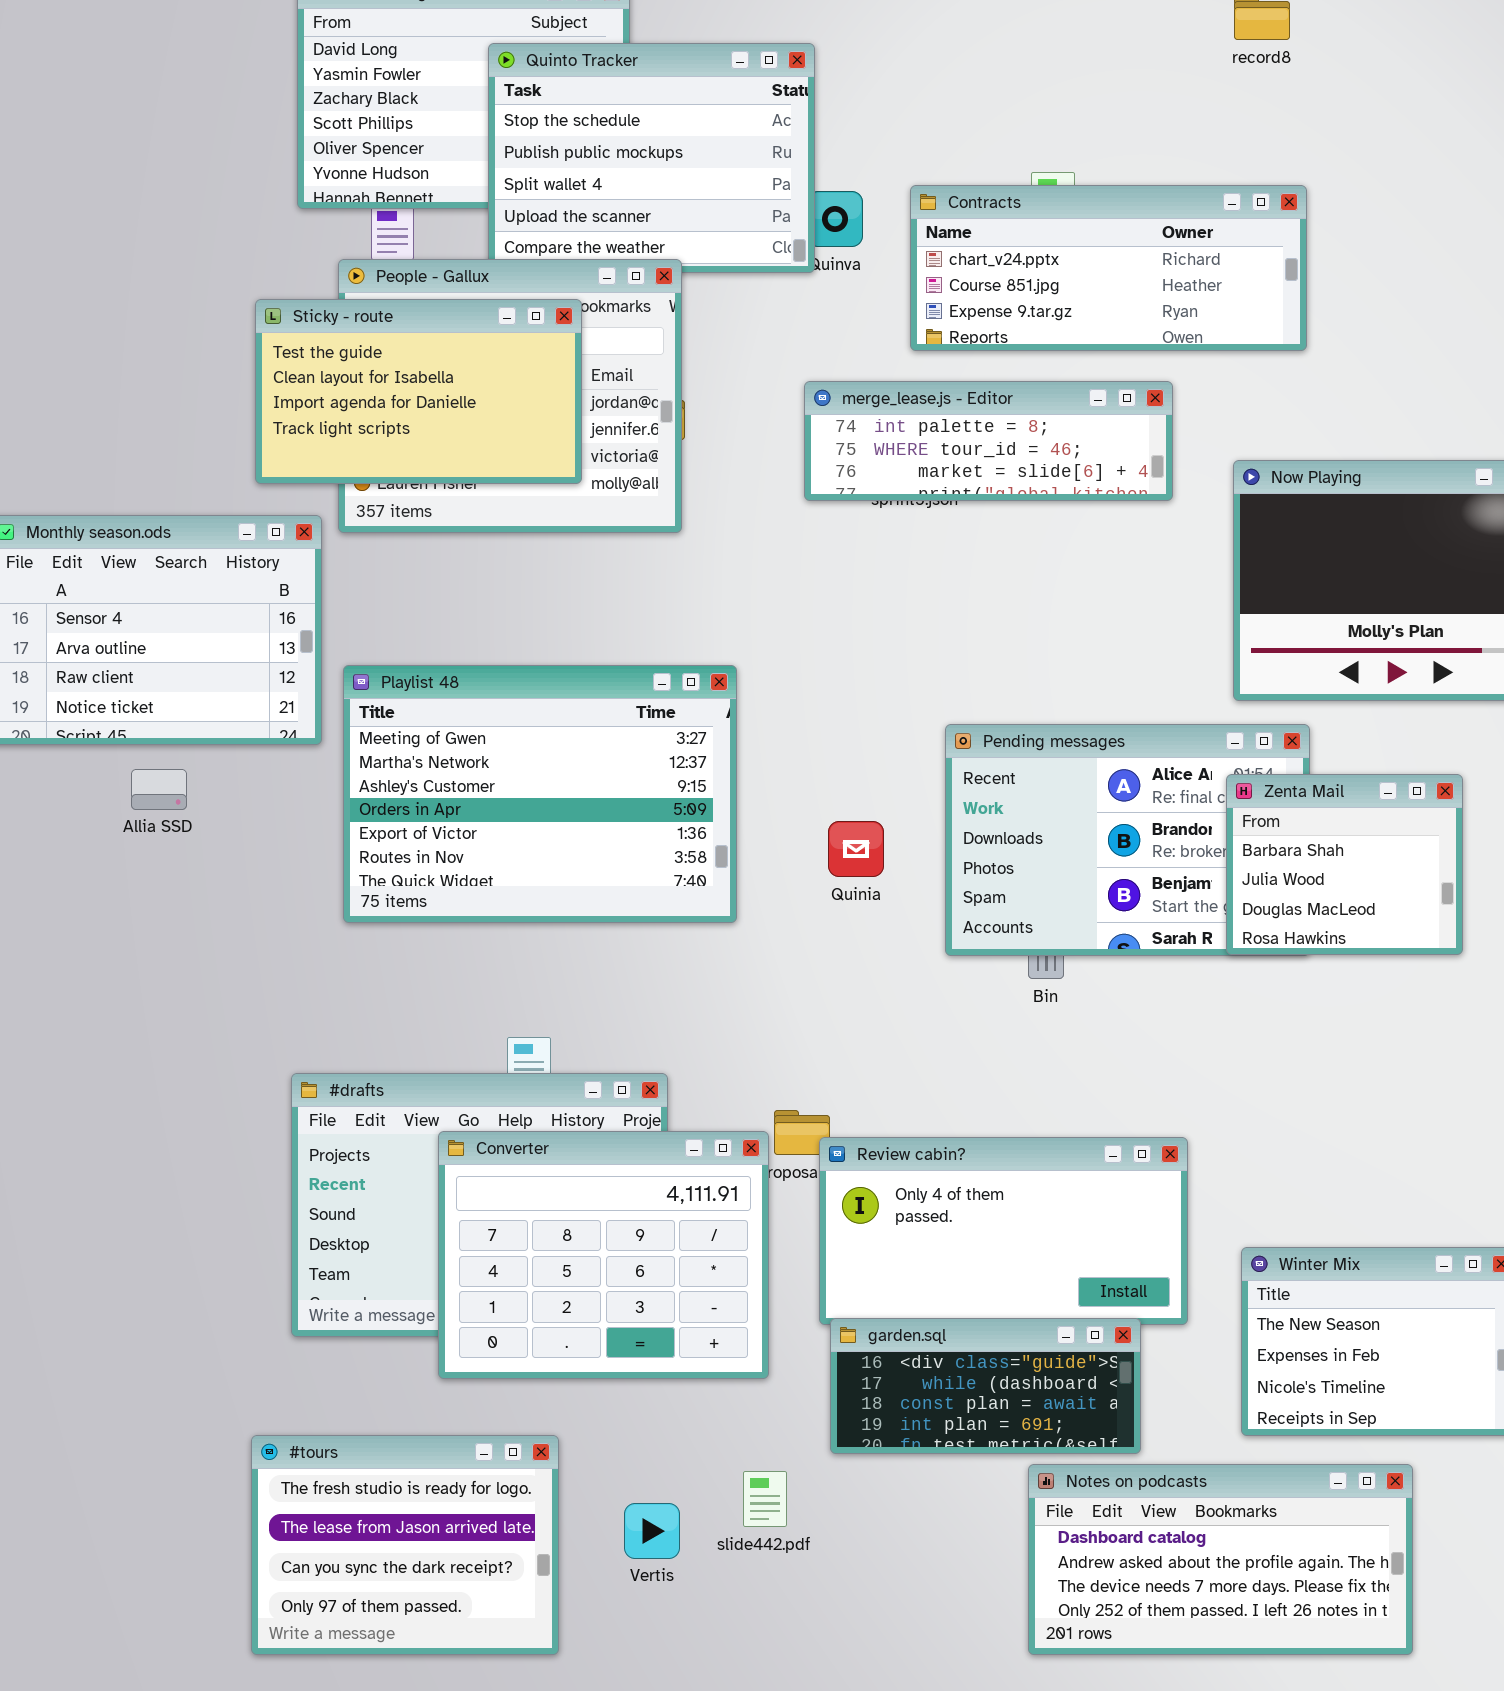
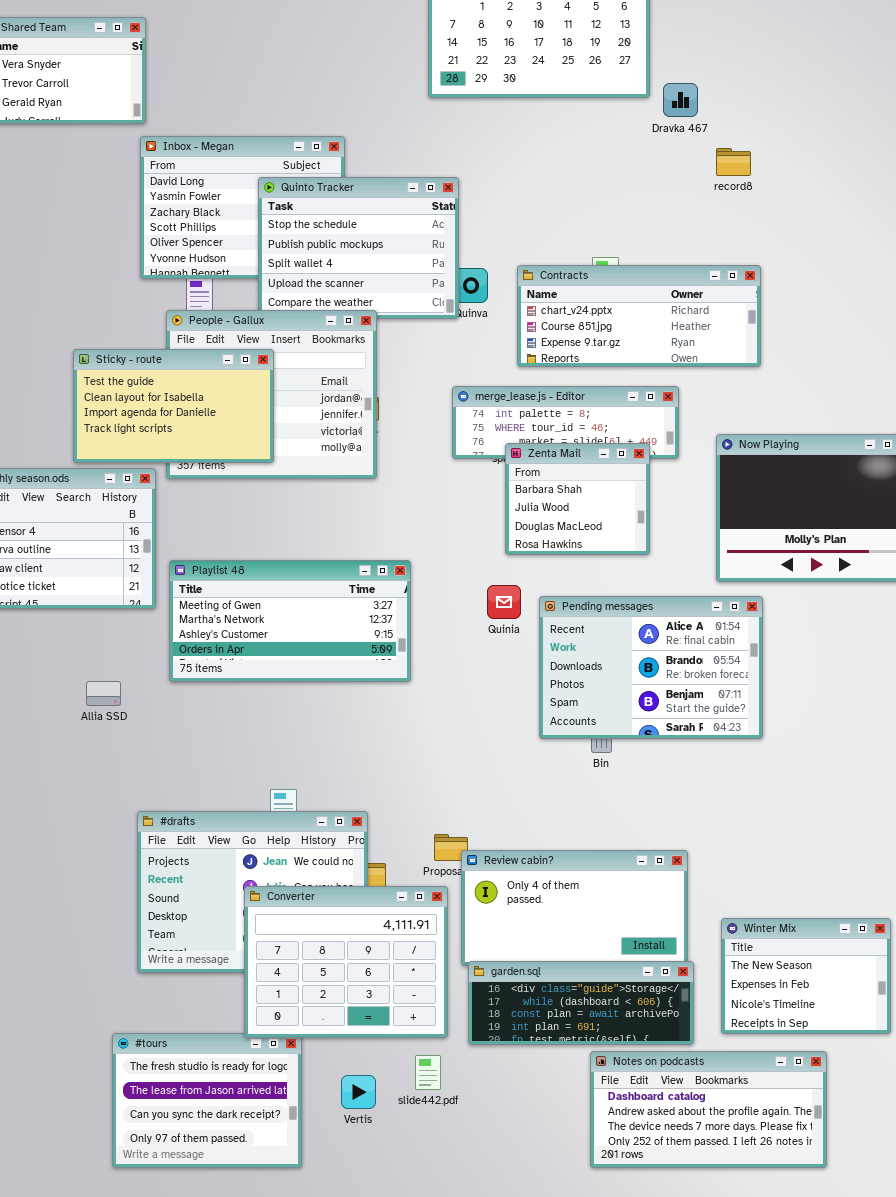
Sticky - route: [255,299,582,484] -> [73,349,274,463], moved
Playlist 48: [343,665,737,923] -> [169,560,411,682], resized
Allia SSD: [131,769,187,810] -> [86,681,121,706], moved
Zenta Mail: [1226,774,1463,955] -> [505,443,650,555], moved
Quinia: [828,821,884,877] -> [487,585,521,619], moved
Converter: [438,1131,769,1379] -> [244,886,448,1038], moved
garden.sql: [830,1318,1141,1454] -> [468,961,694,1045], resized

